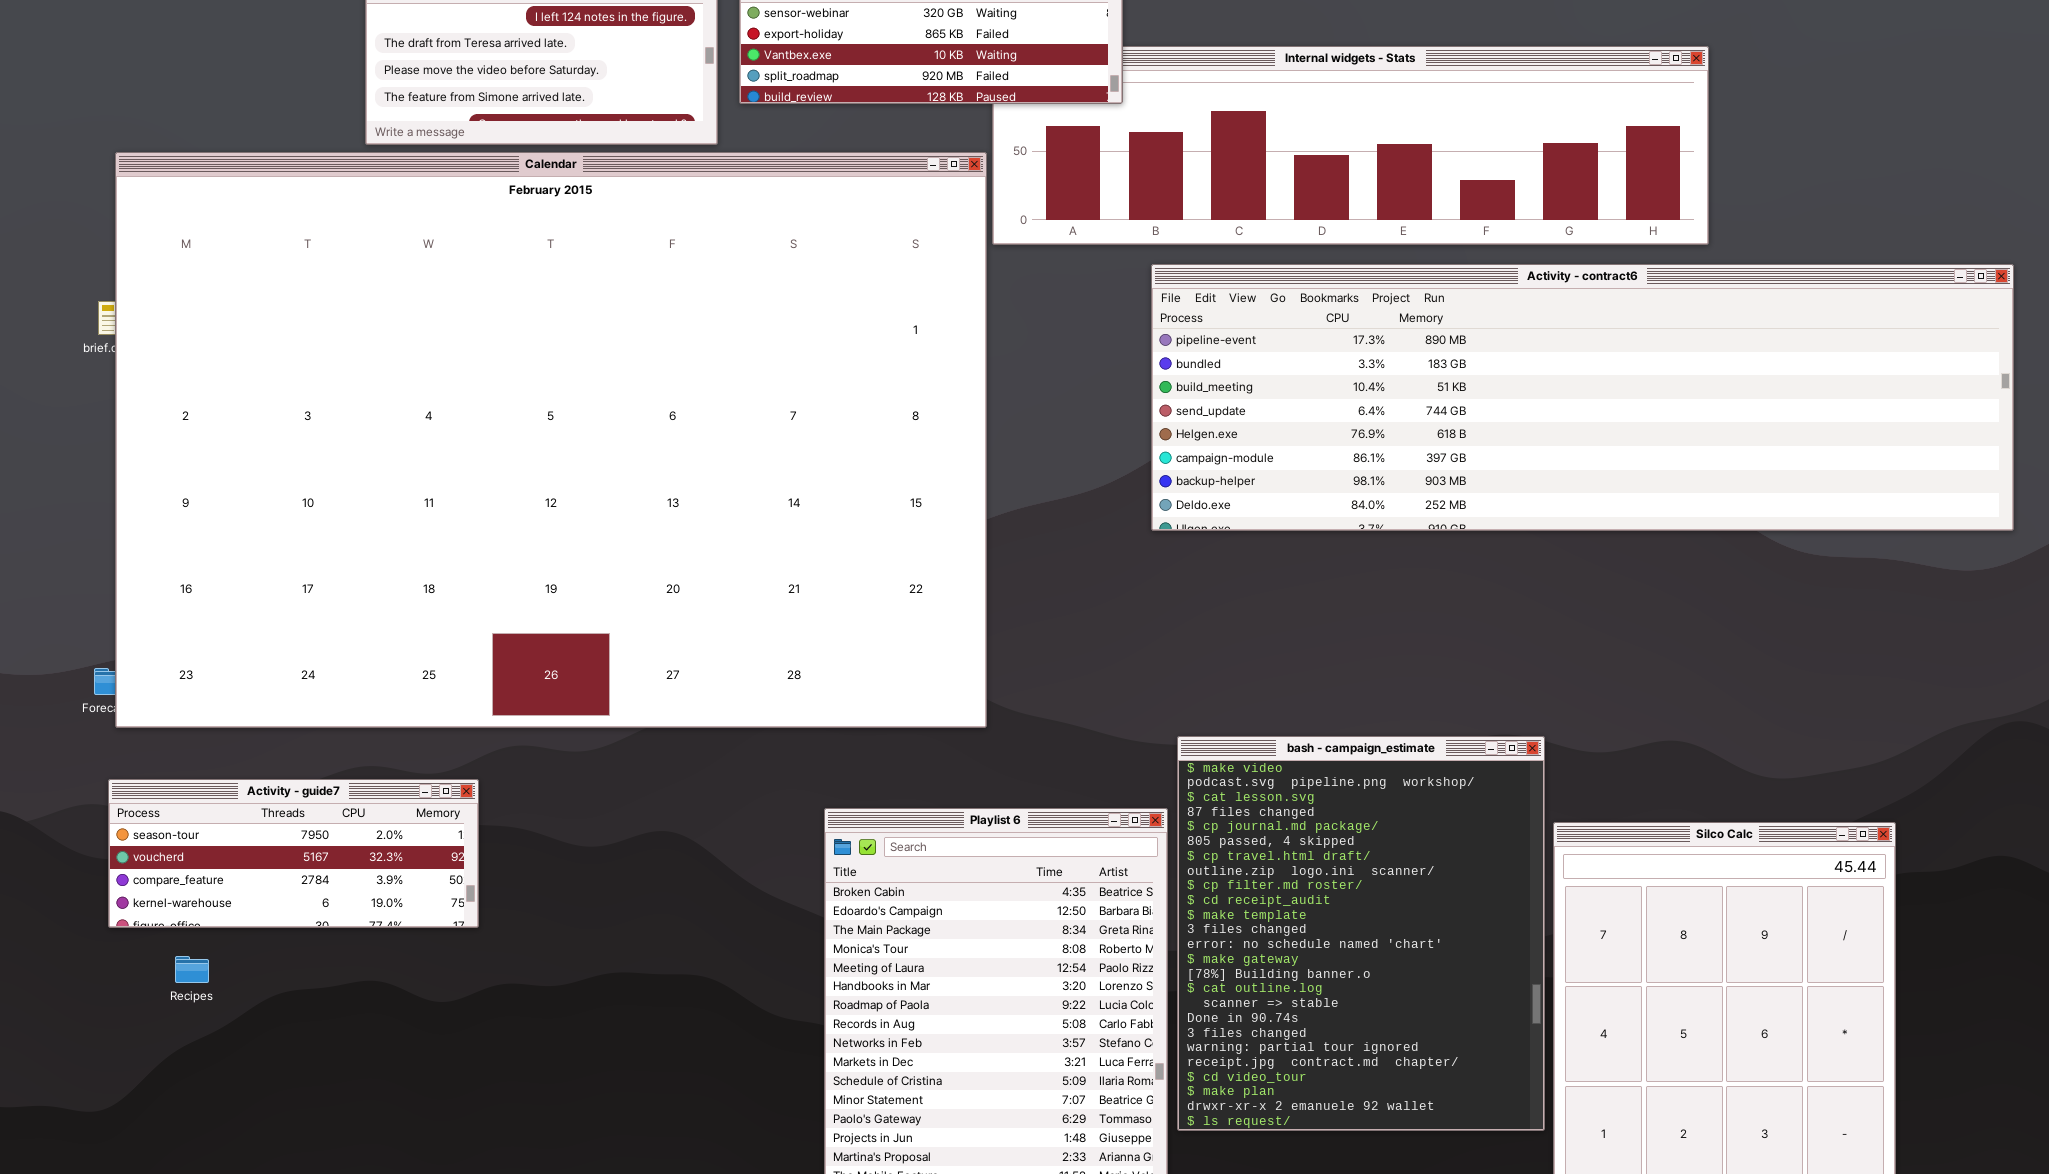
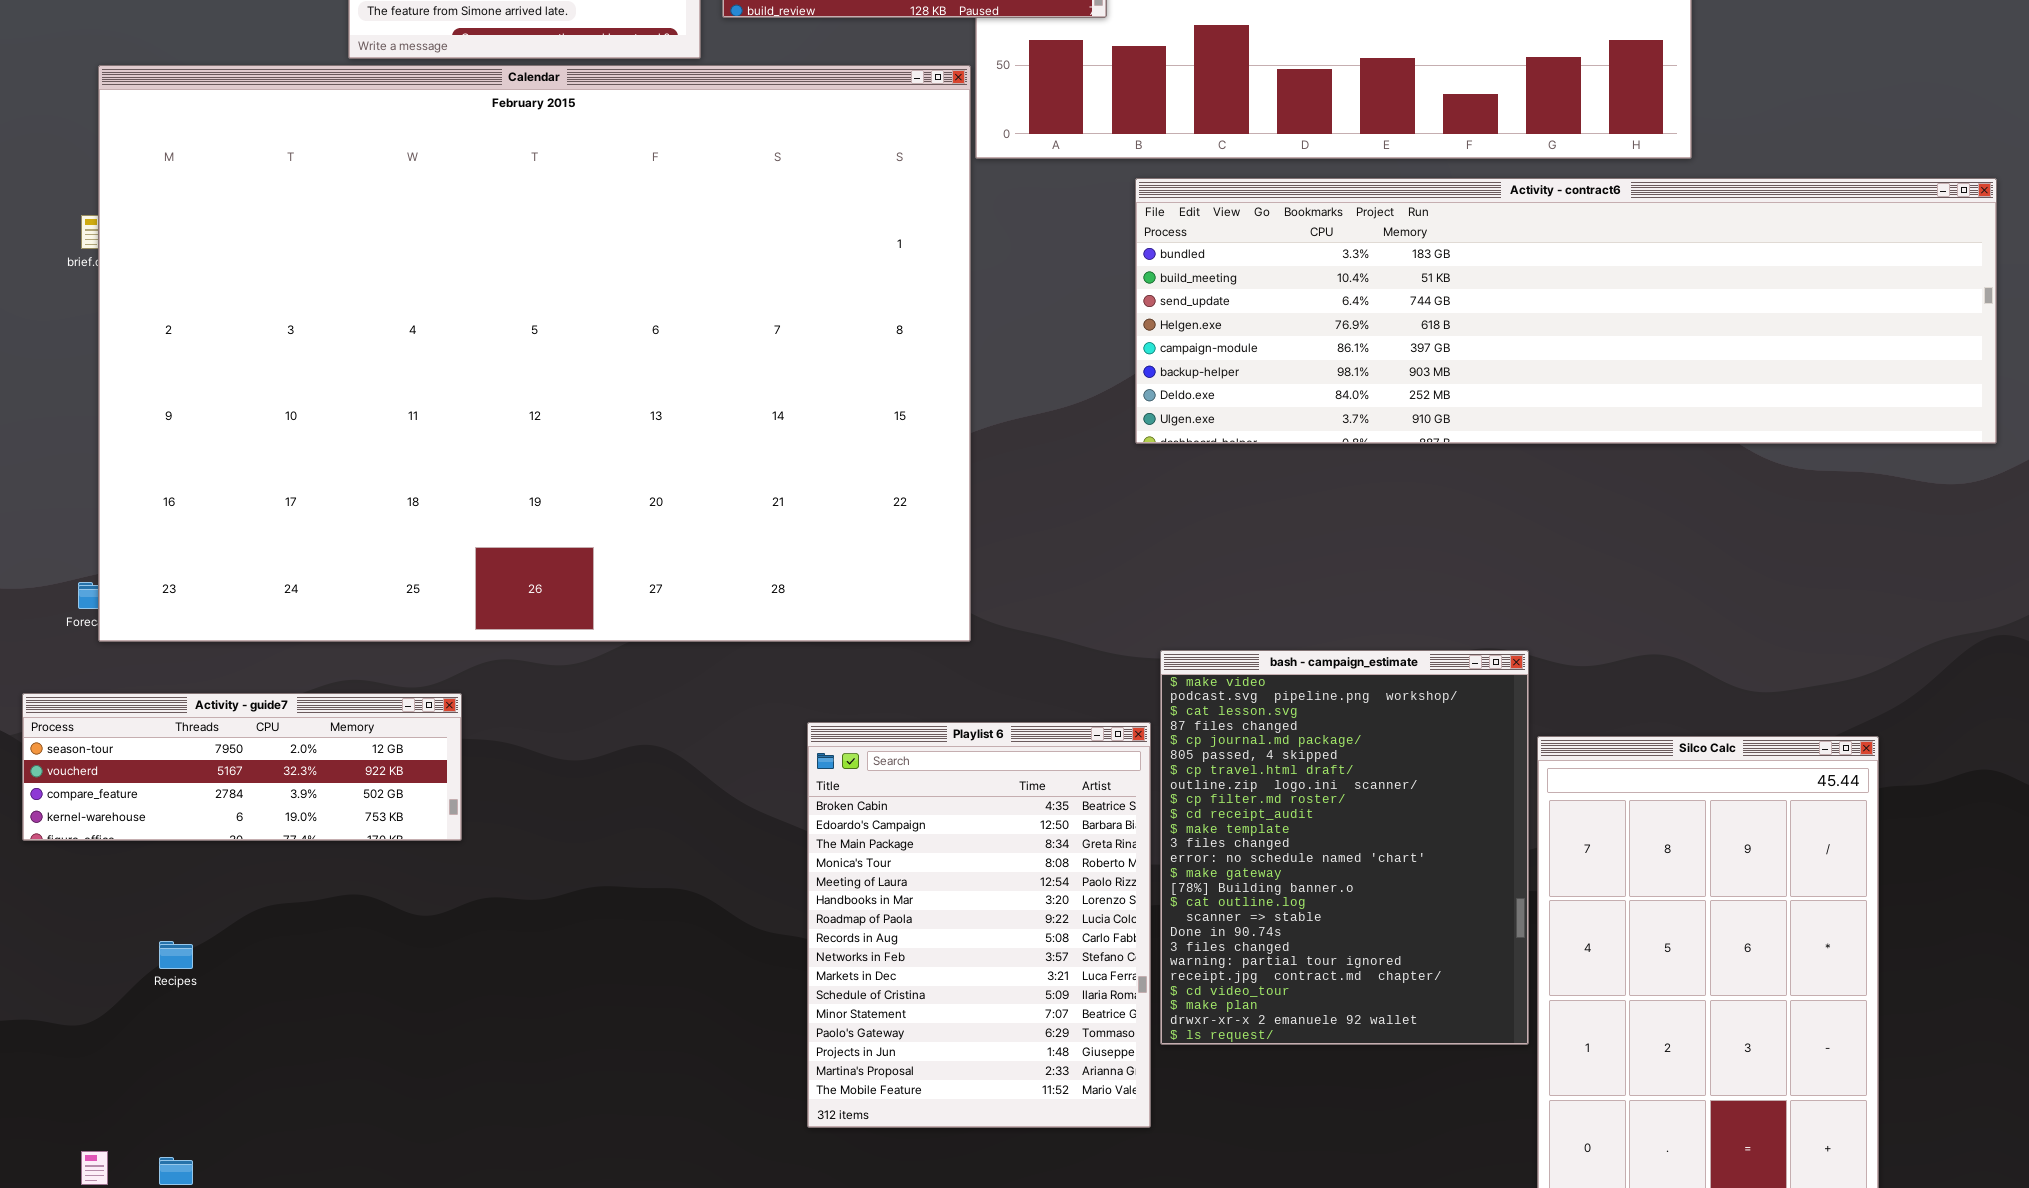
Activity - contract6: [1151,264,2014,531] -> [1135,178,1997,444], scrolled down 1 row
Activity - guide7: [108,779,479,928] -> [22,693,462,841], resized
Recipes: [175,956,209,983] -> [159,941,193,969], moved

